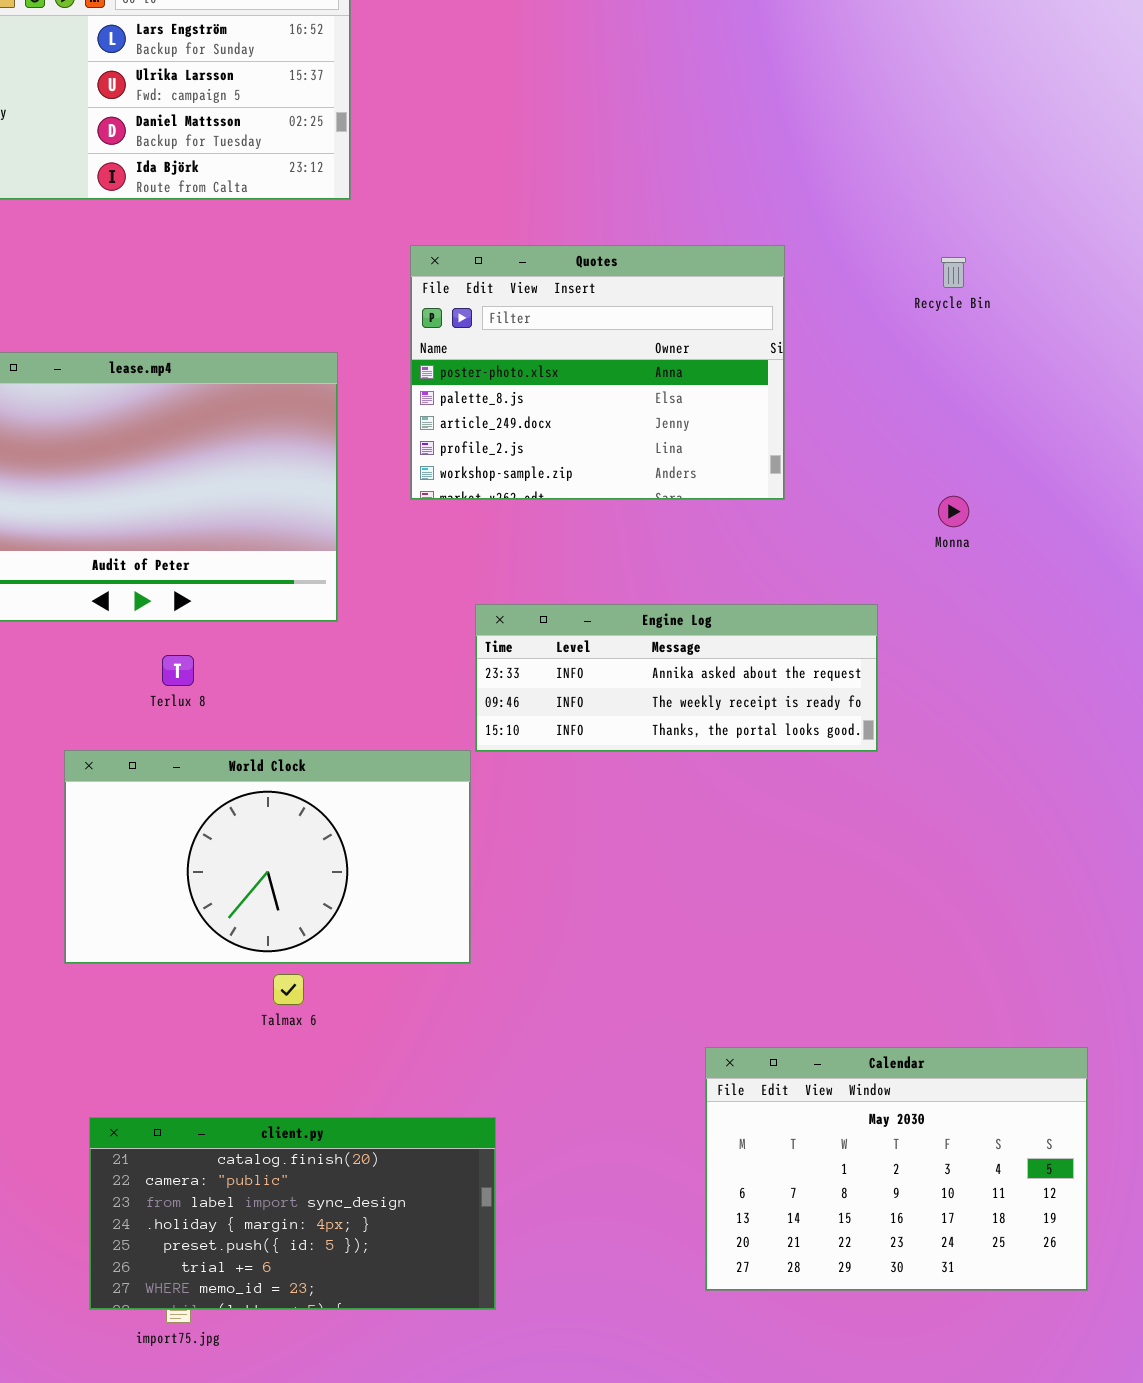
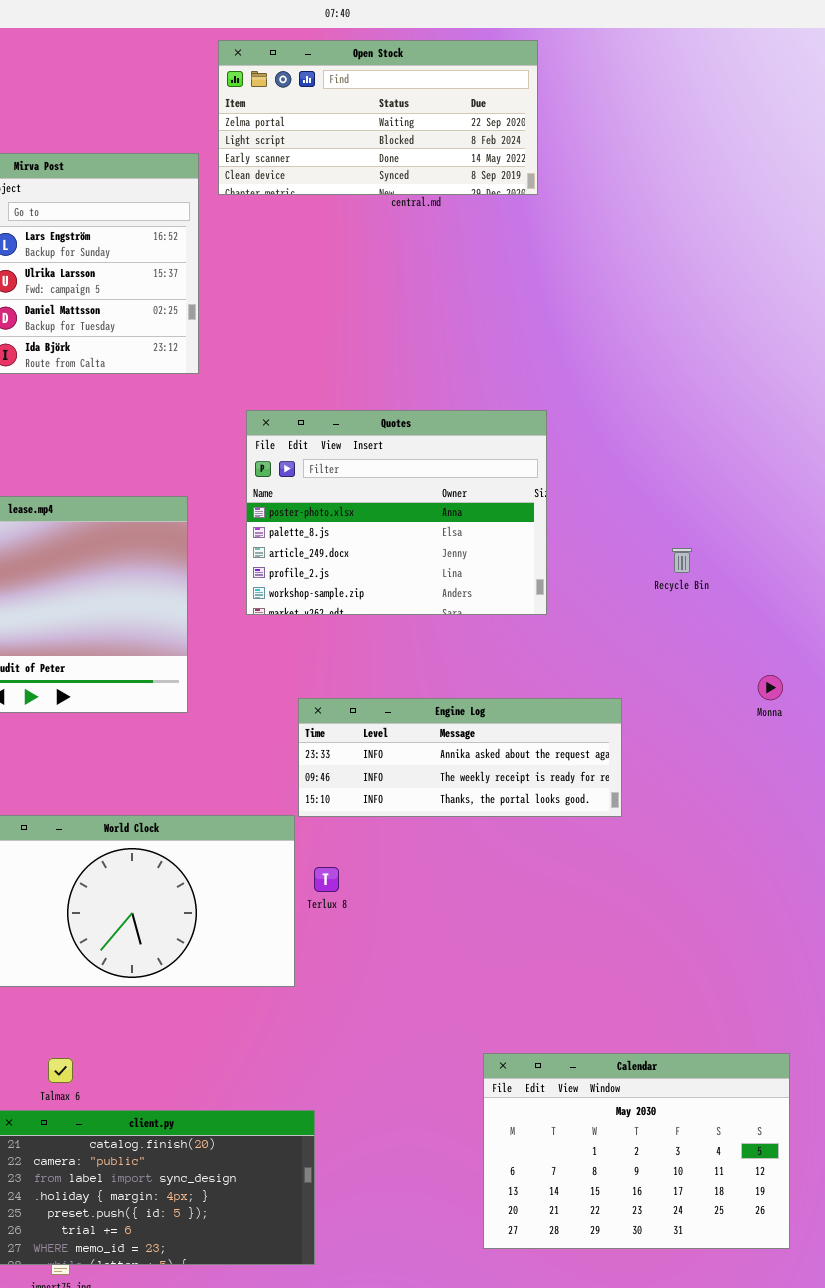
Recycle Bin: [941,257,966,288] -> [672,548,692,573], moved
Monna: [938,496,969,527] -> [758,675,783,700], moved
Terlux 8: [162,655,194,686] -> [314,867,339,892], moved
Talmax 6: [273,974,304,1005] -> [48,1058,73,1083], moved

